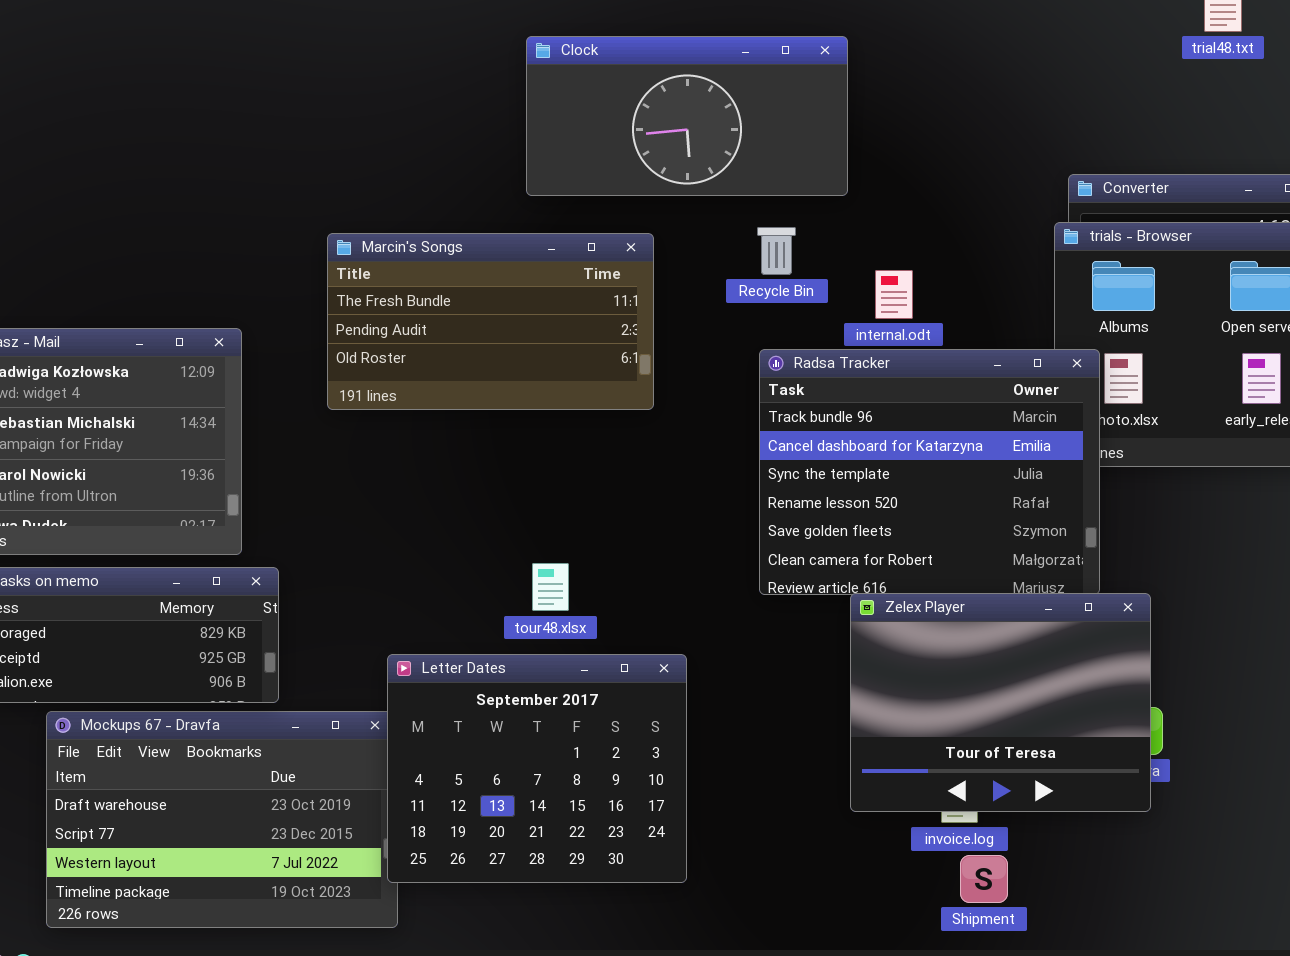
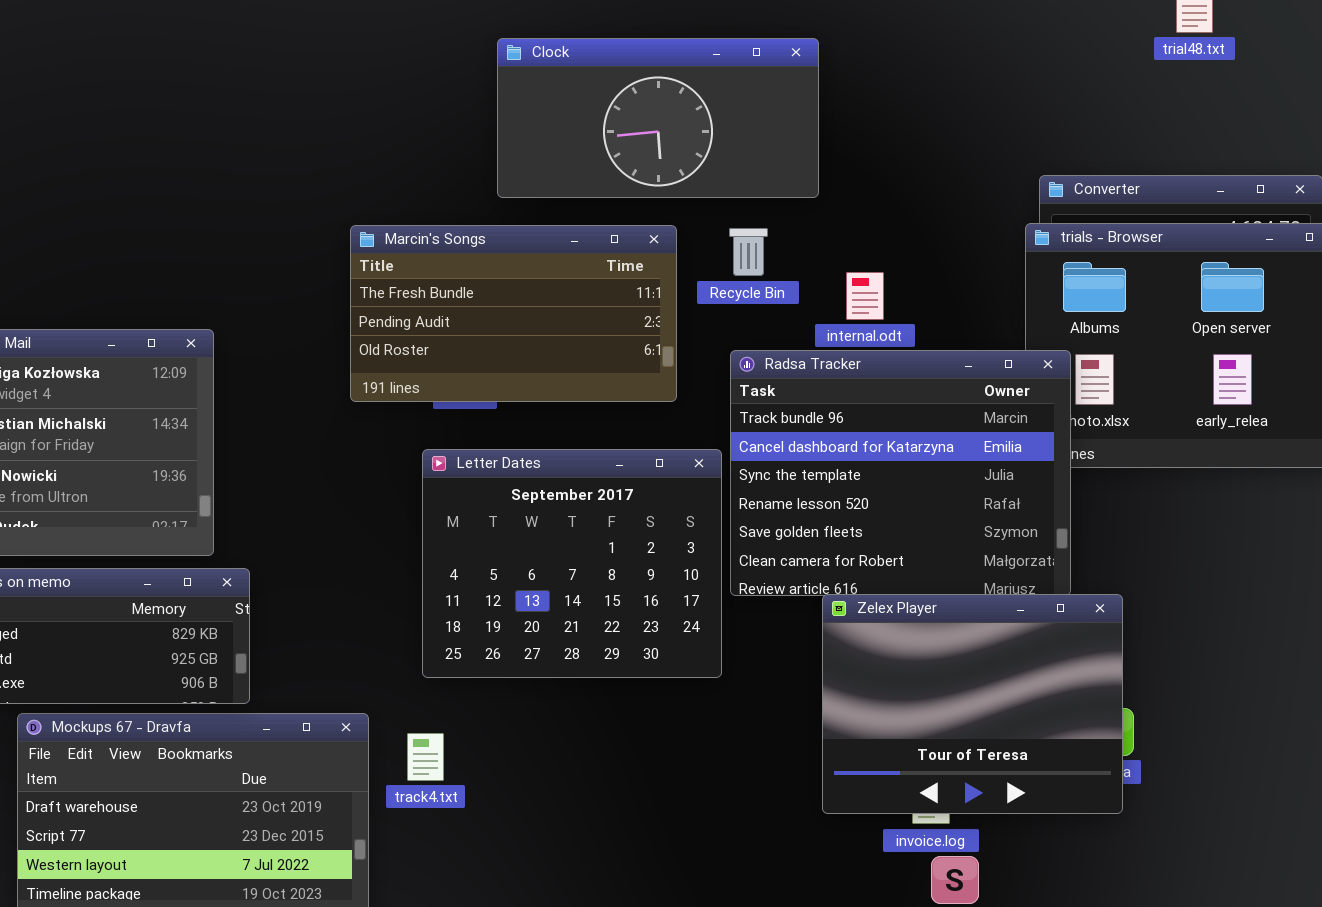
Marcin's Songs: [327,233,654,410] -> [350,225,677,402], moved
Letter Dates: [387,654,687,883] -> [422,449,722,678], moved

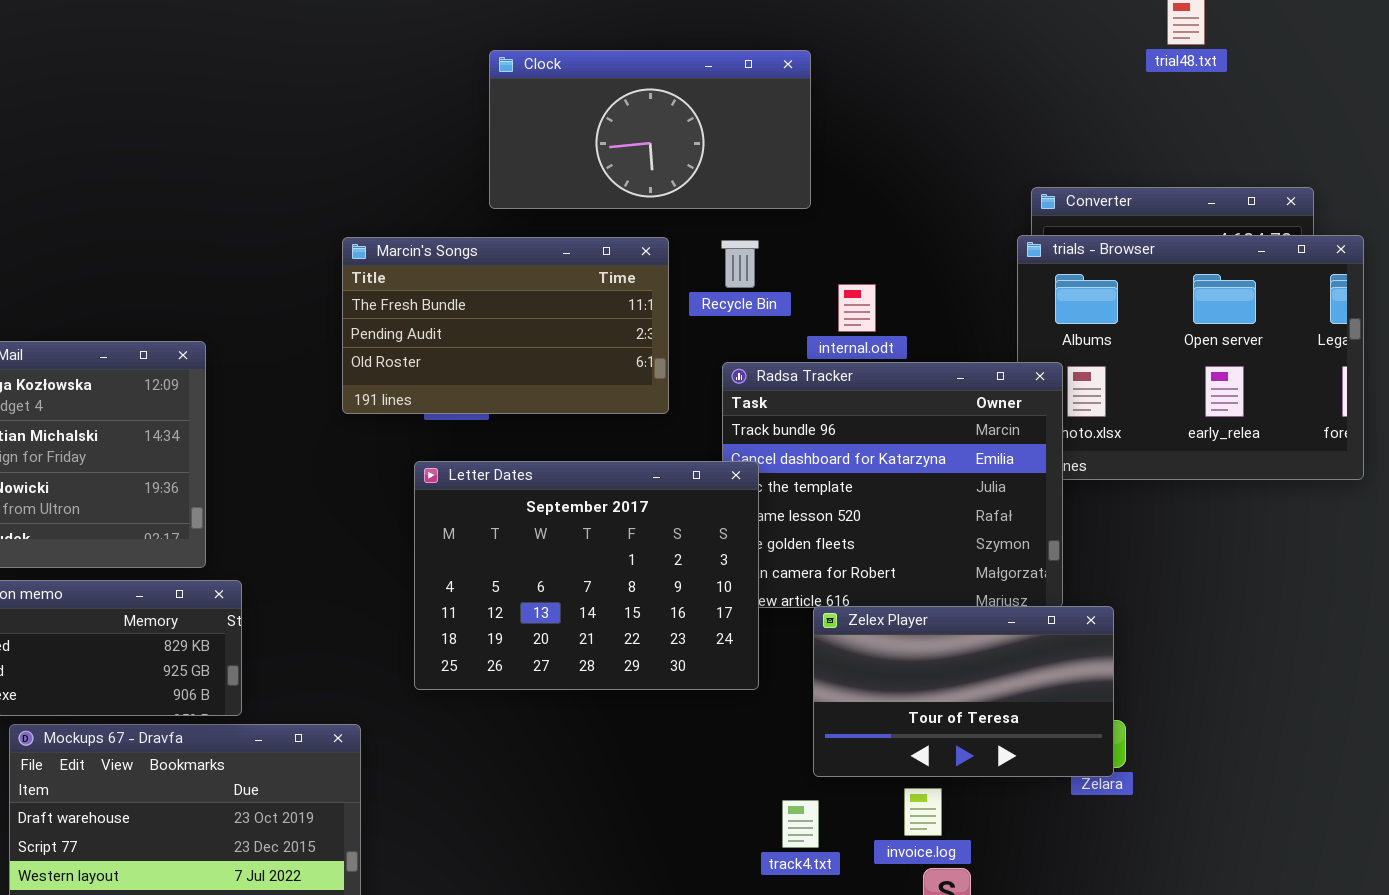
Letter Dates: [422,449,722,678] -> [414,461,759,690], resized
Zelex Player: [822,594,1123,814] -> [813,606,1114,777], resized
track4.txt: [407,733,444,781] -> [782,800,819,848], moved

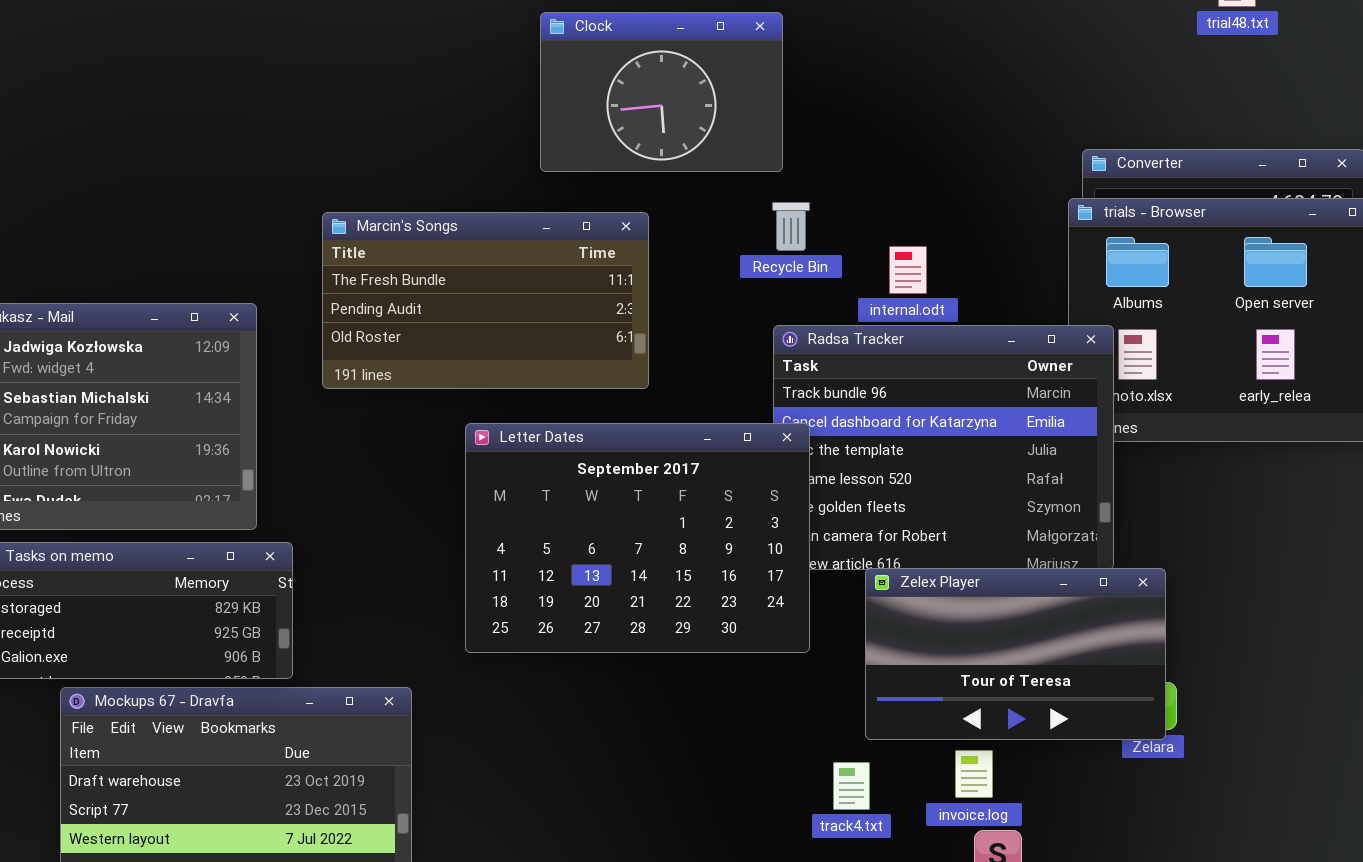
Clock: [489,50,811,209] -> [540,12,783,172], resized
Marcin's Songs: [342,237,669,414] -> [322,212,649,389], moved

